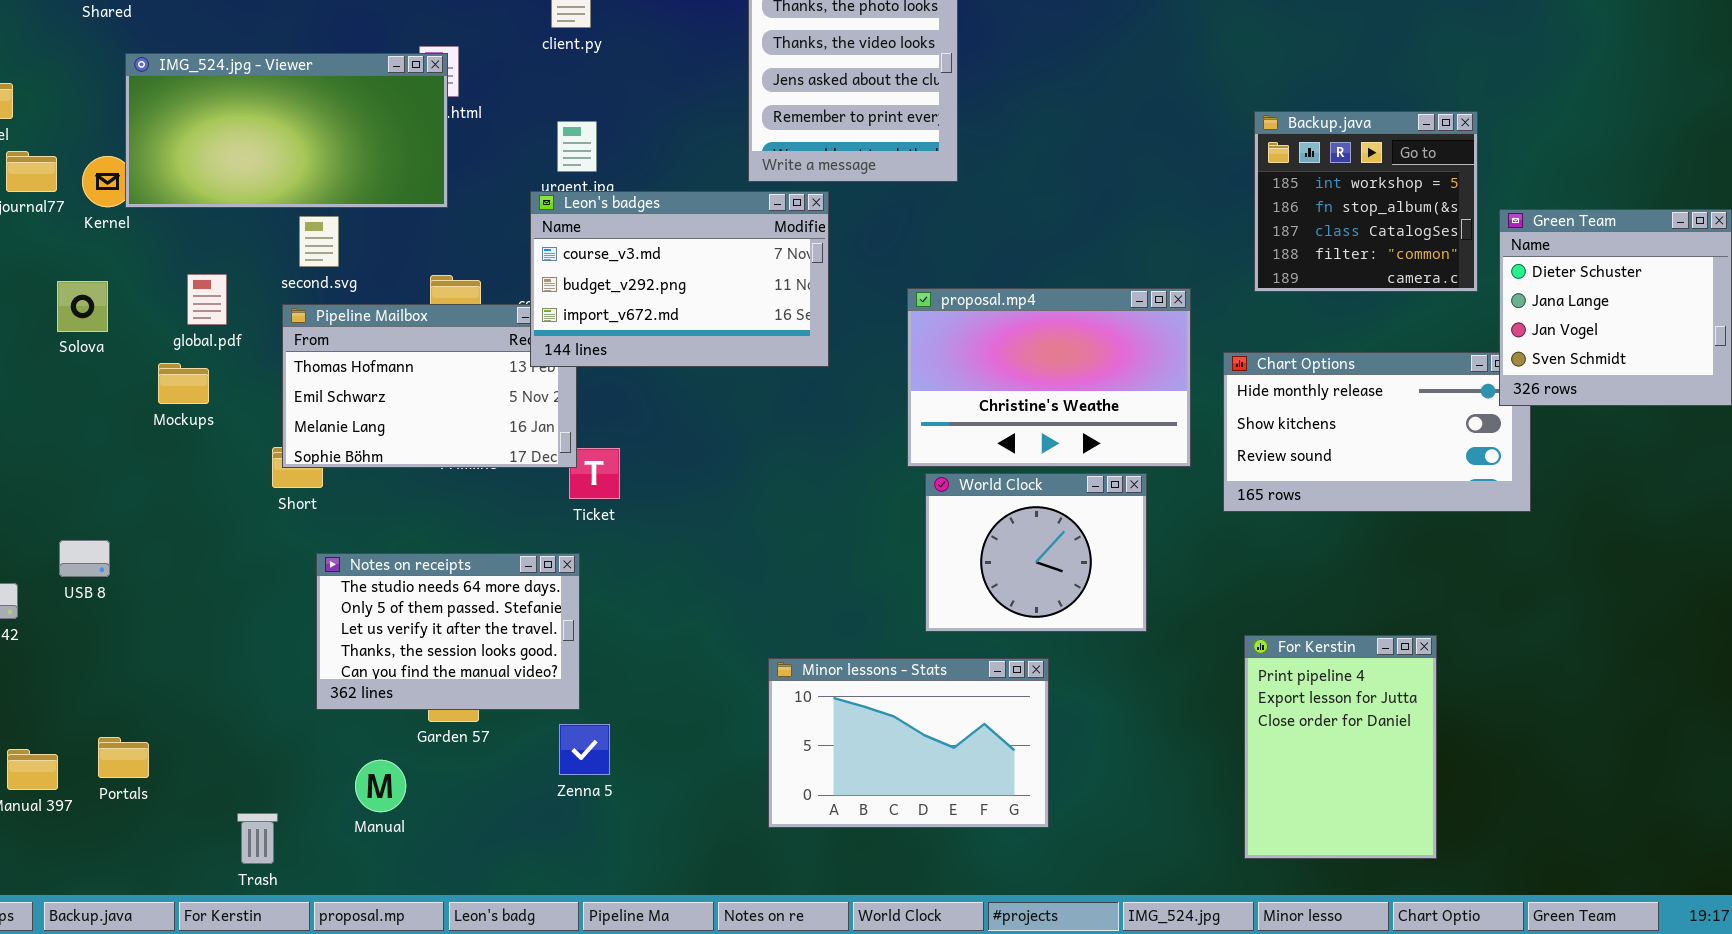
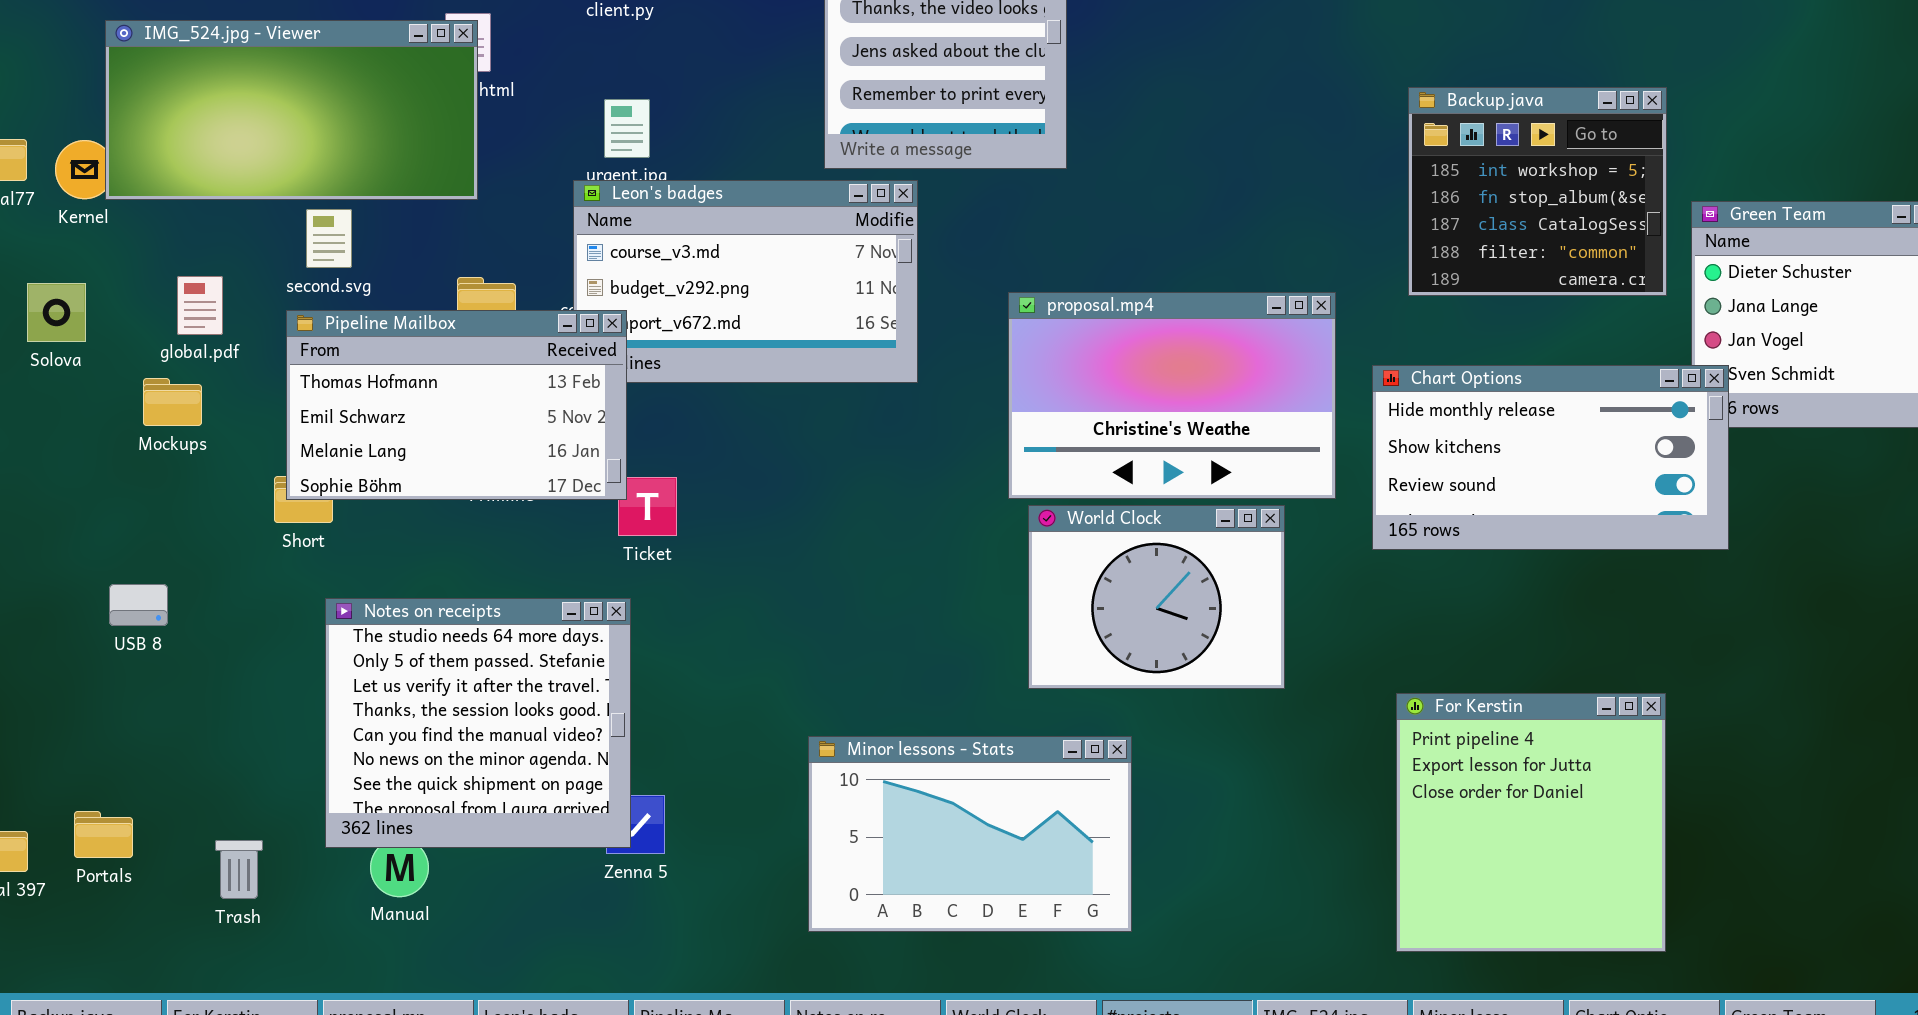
Pipeline Mailbox: [282,304,577,468] -> [286,310,627,500], raised
Chart Options: [1223,352,1531,512] -> [1372,365,1729,550], raised
USB 8: [59,540,110,577] -> [109,584,168,626], moved
Notes on receipts: [316,553,580,710] -> [325,598,631,848], resized
For Kerstin: [1244,635,1437,859] -> [1396,693,1666,952], resized
Minor lessons - Stats: [768,658,1049,828] -> [808,736,1132,932], moved
Trash: [237,813,278,864] -> [215,840,263,899], moved

